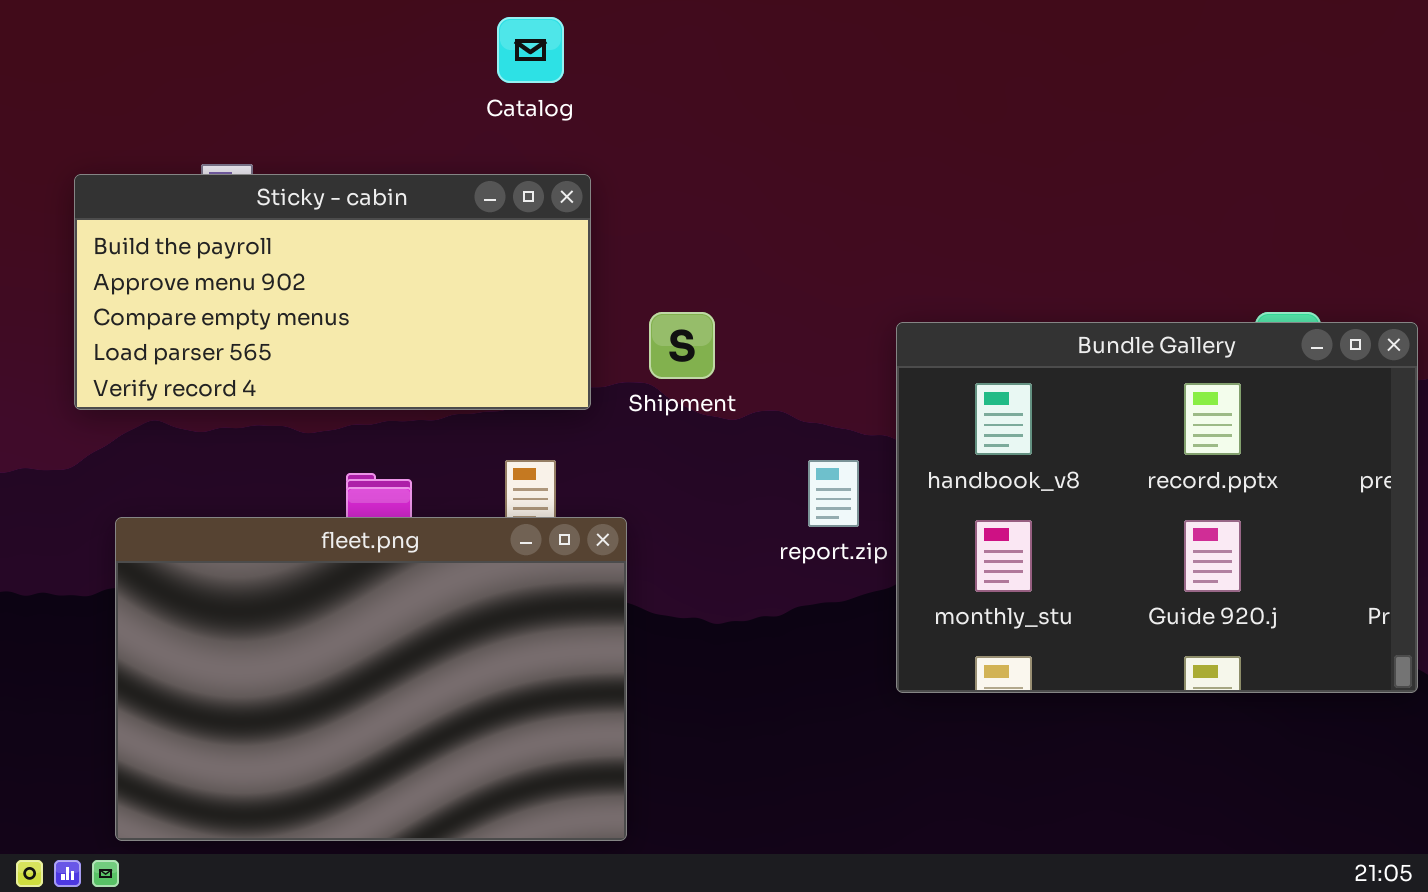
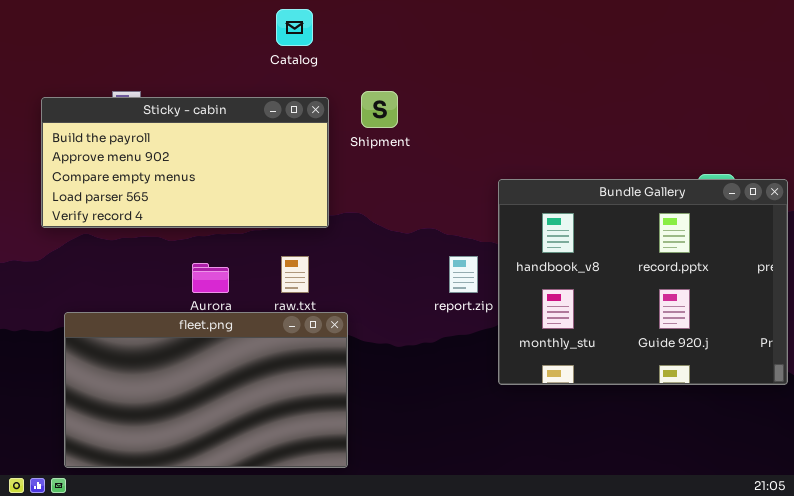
Shipment: [649,312,715,379] -> [361,91,398,128], moved
fleet.png: [115,517,627,841] -> [64,312,348,468], resized

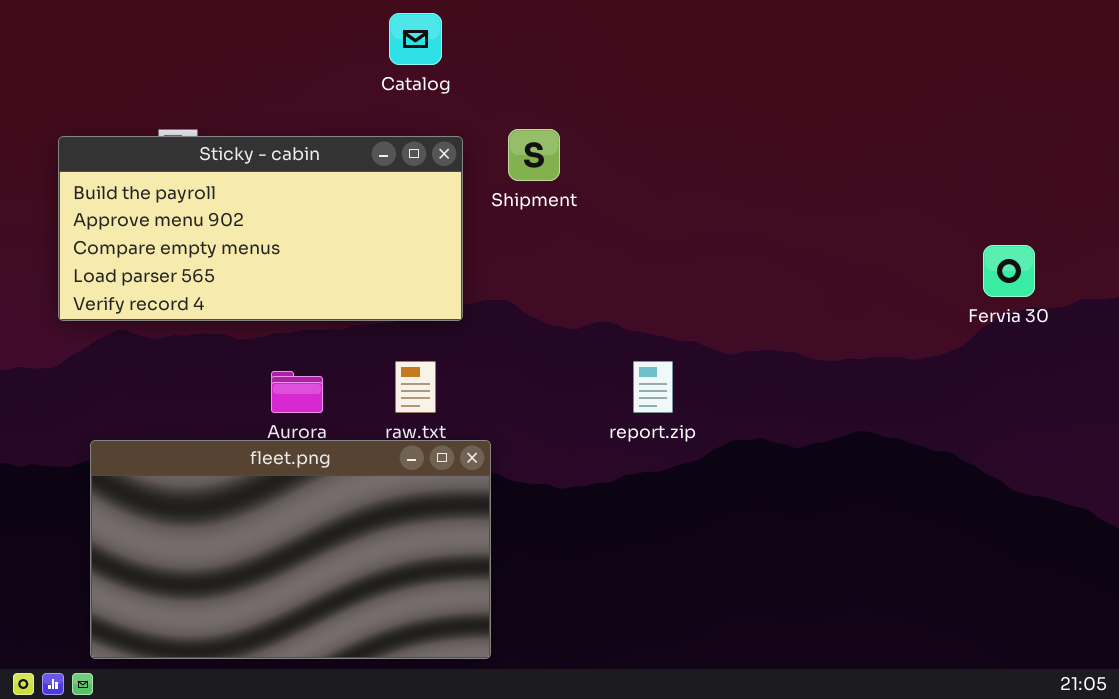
Bundle Gallery: [498,179,788,385] -> none, closed

